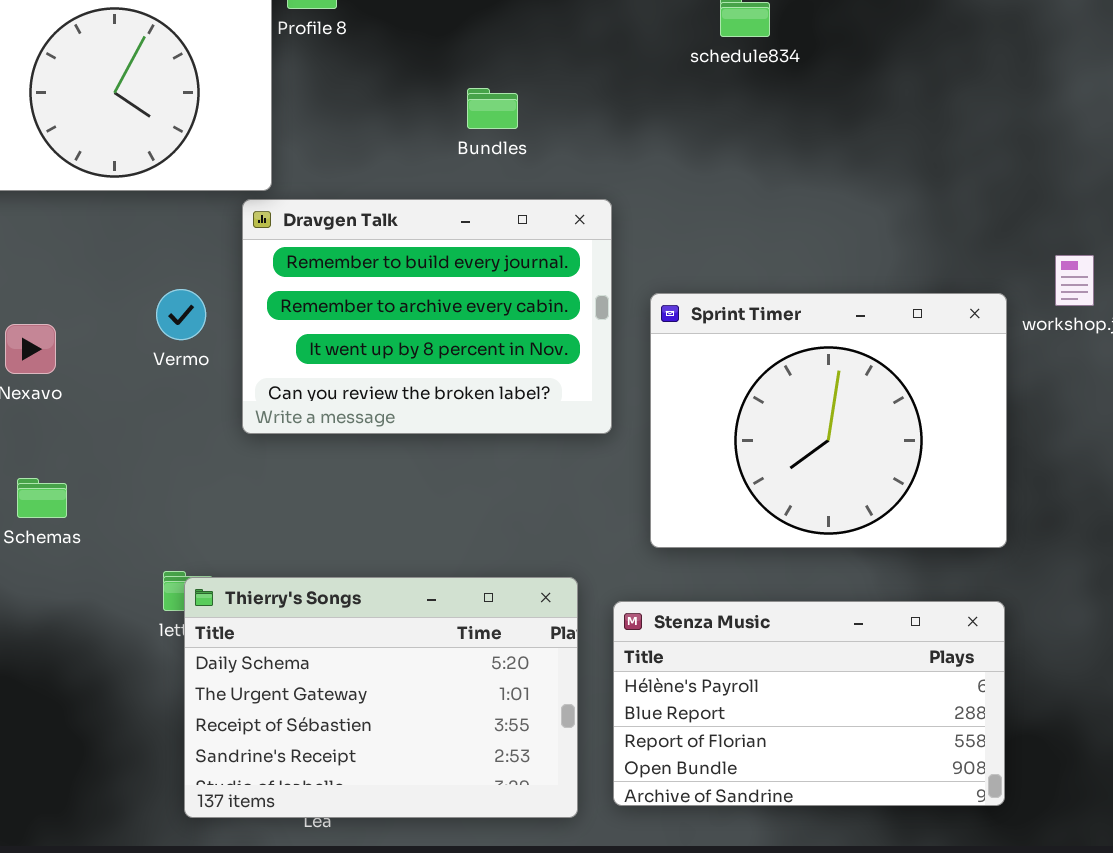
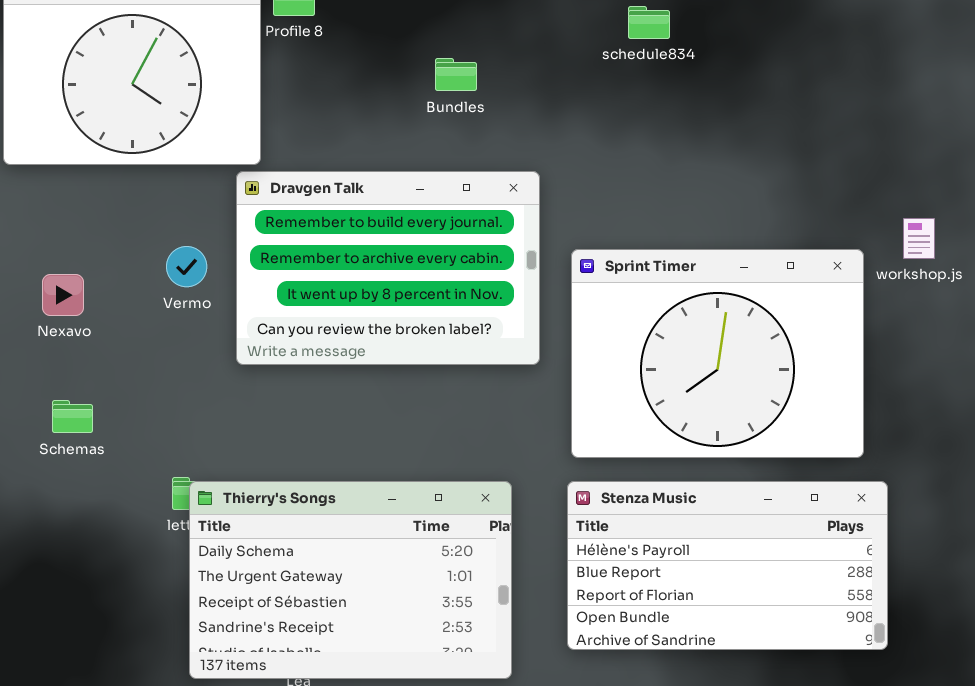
Bundles: [467,88,518,129] -> [435,58,477,91], moved
Stenza Music: [613,601,1005,806] -> [567,481,888,650], moved

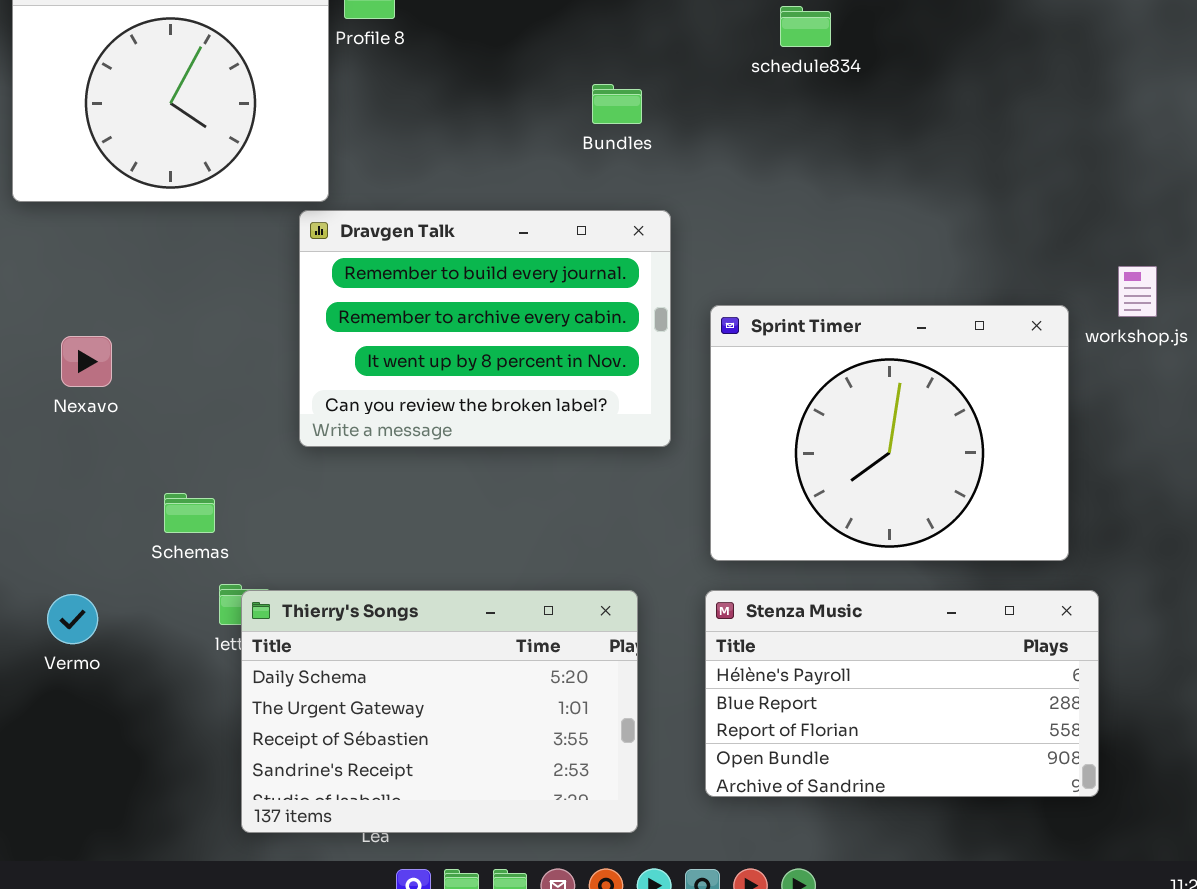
Bundles: [435,58,477,91] -> [592,84,642,124], moved
Vermo: [166,246,207,287] -> [47,594,98,644], moved
Schemas: [52,400,93,433] -> [164,493,215,533], moved

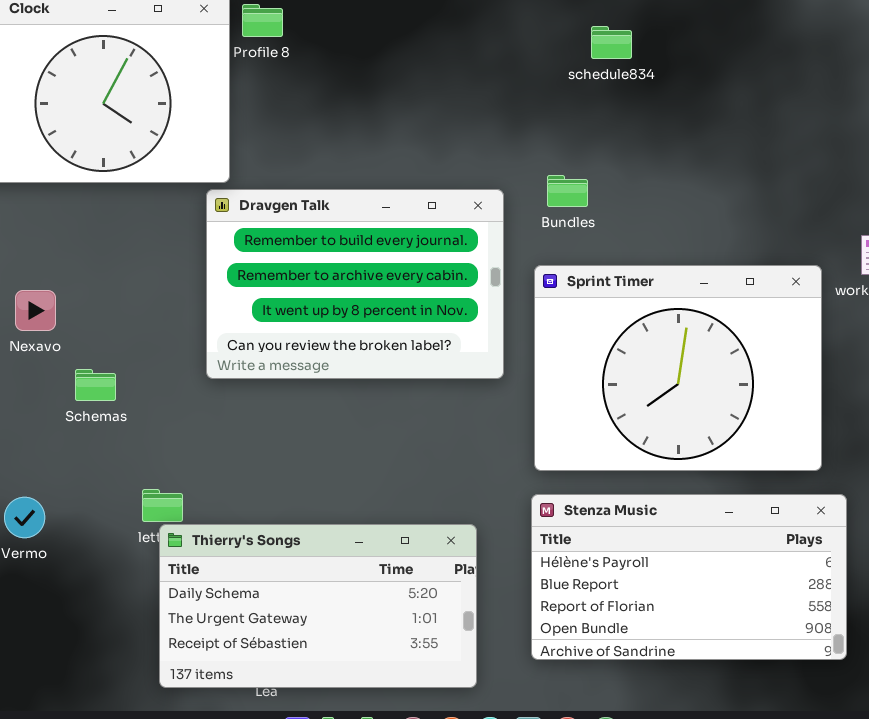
Bundles: [592,84,642,124] -> [547,175,588,207], moved
Schemas: [164,493,215,533] -> [75,369,116,401], moved
Thierry's Songs: [241,590,638,833] -> [159,524,477,688], resized

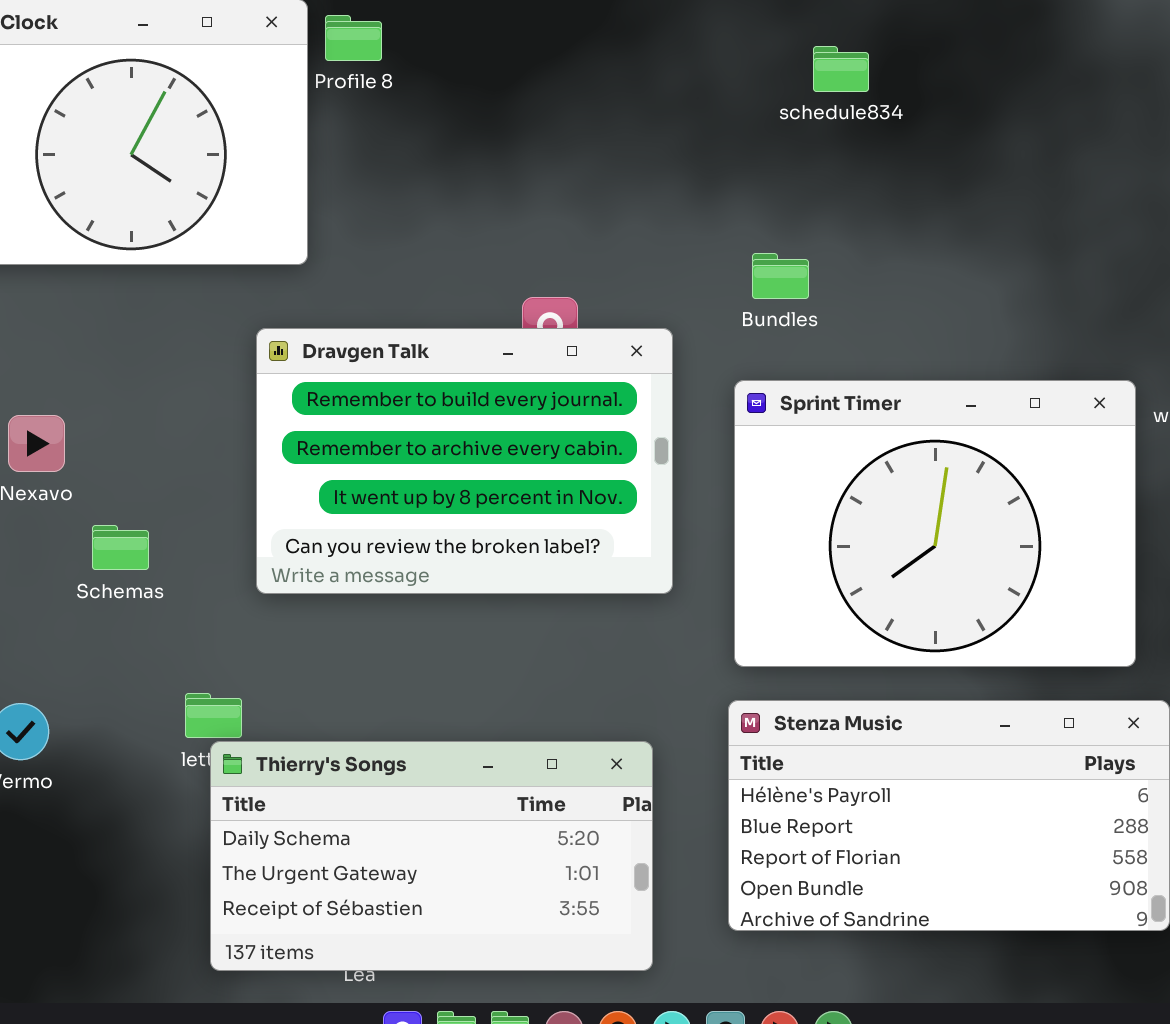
Dravgen Talk: [206,189,504,379] -> [256,328,673,594], moved

